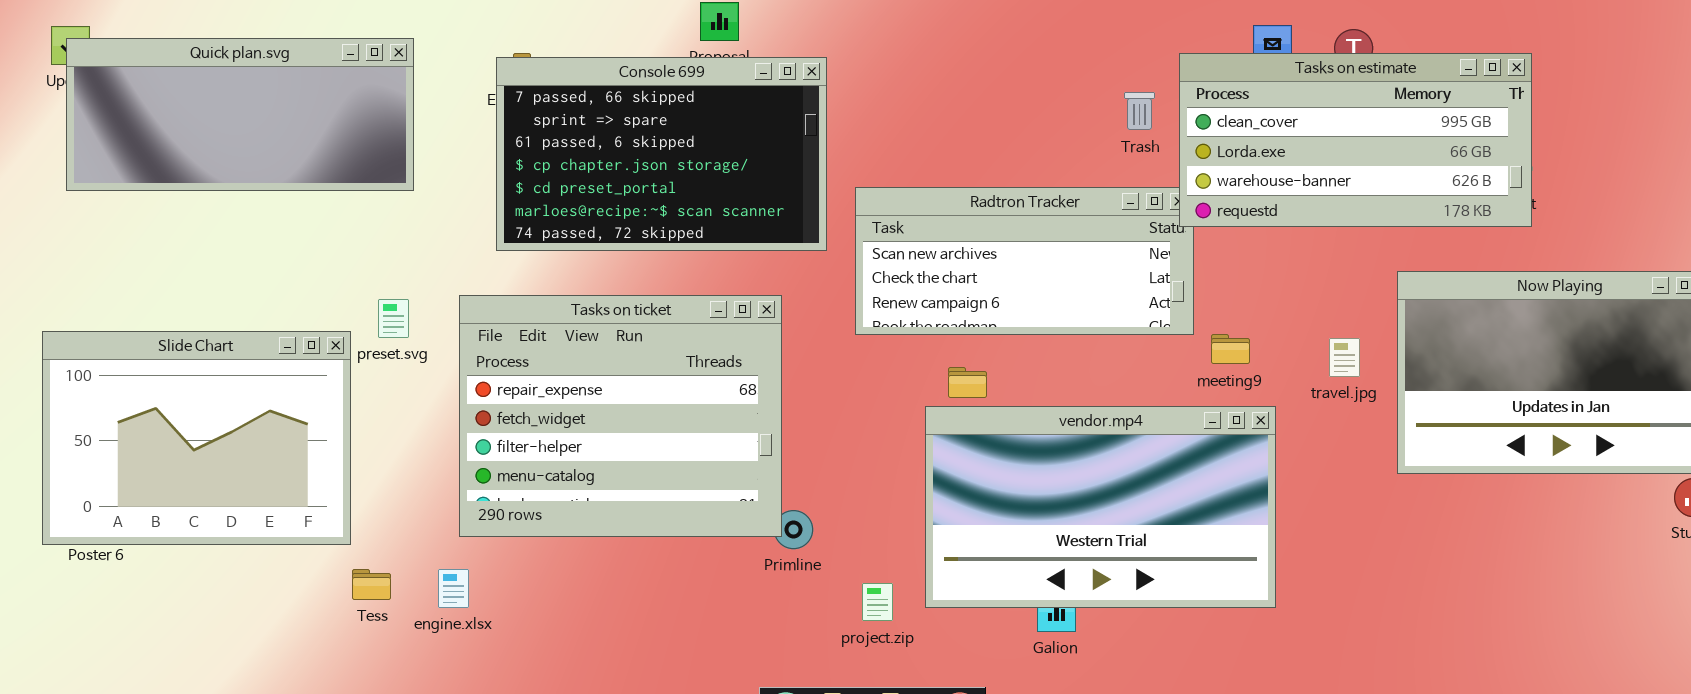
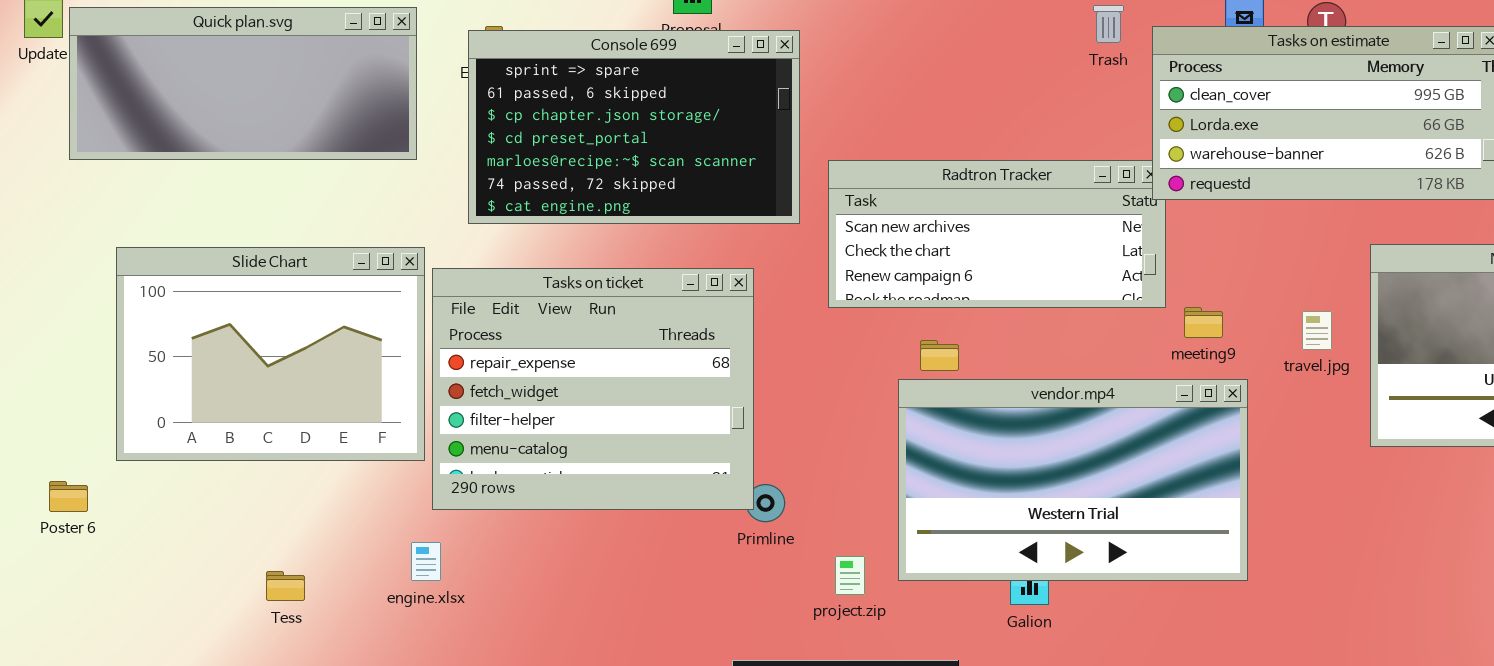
Quick plan.svg: [66,38,414,191] -> [69,7,417,160], moved
Console 699: [496,57,827,251] -> [468,30,800,224], scrolled down 1 row
Trash: [1124,92,1155,130] -> [1093,5,1124,43], moved
Slide Chart: [42,331,351,545] -> [116,247,425,461], moved
Tess: [352,569,391,600] -> [266,571,305,601], moved

